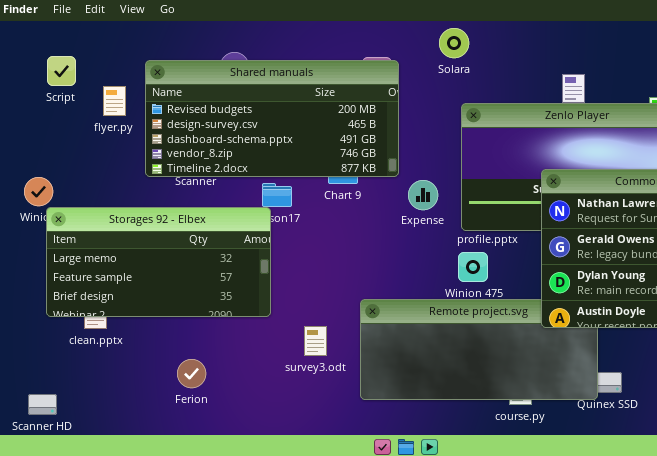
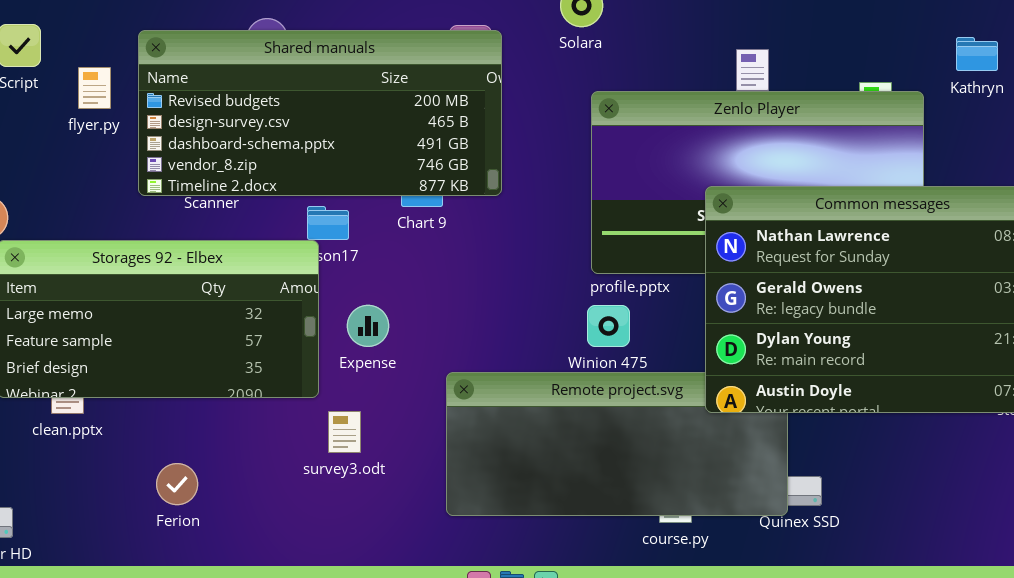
Expense: [408,180,438,210] -> [347,305,389,347], moved
survey3.odt: [304,326,327,356] -> [328,411,361,453], moved
Ferion: [177,359,206,388] -> [156,463,198,505], moved

